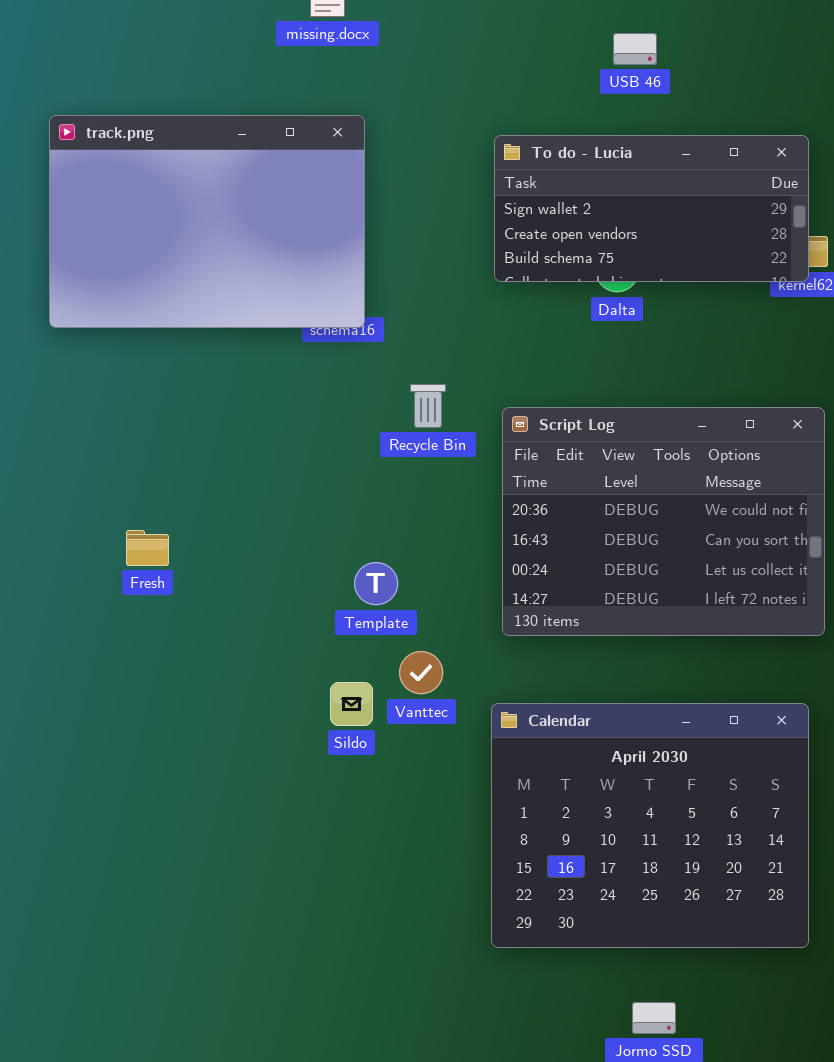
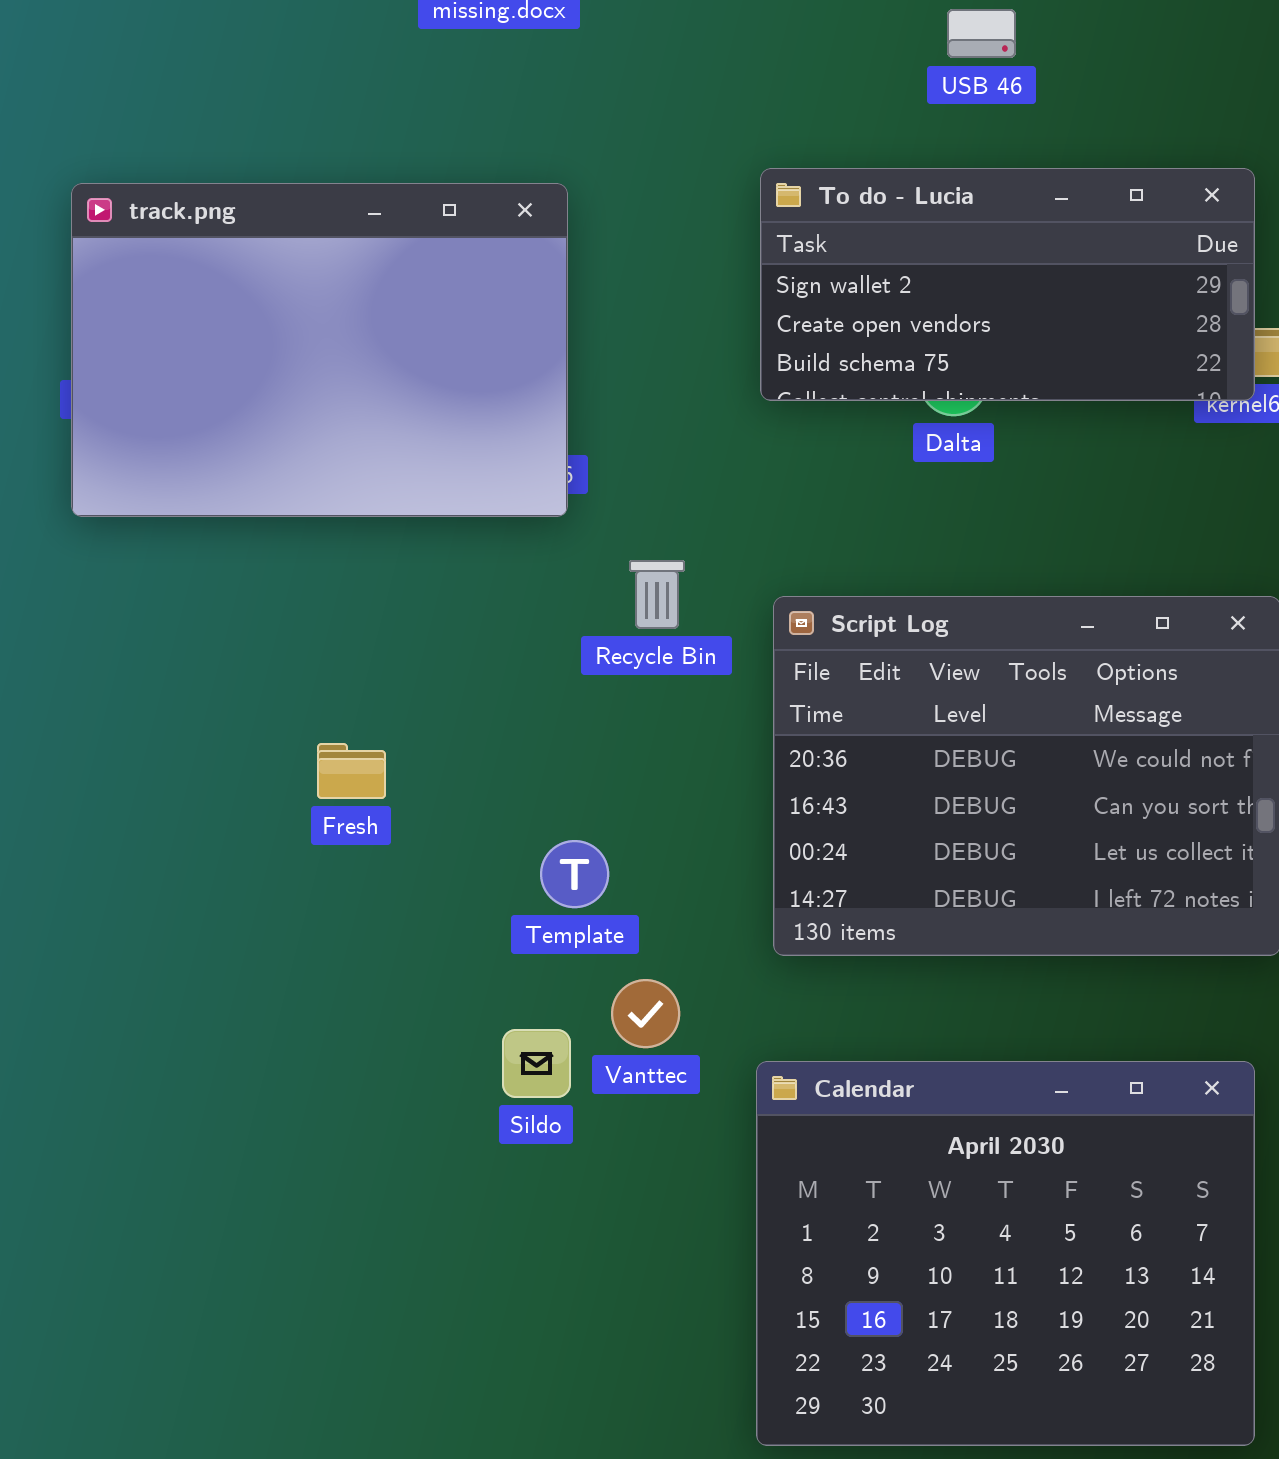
track.png: [49,115,365,328] -> [71,183,568,517], moved
Fresh: [126,530,169,566] -> [317,743,386,799], moved

